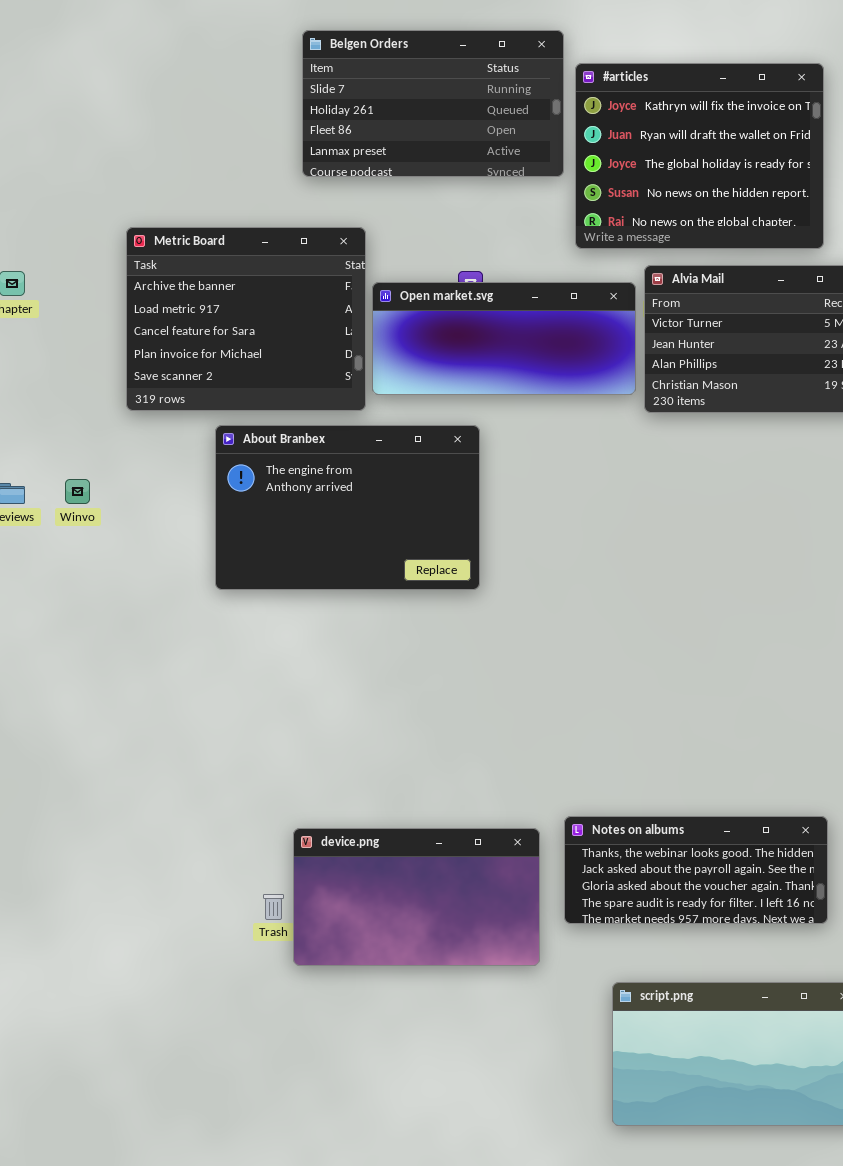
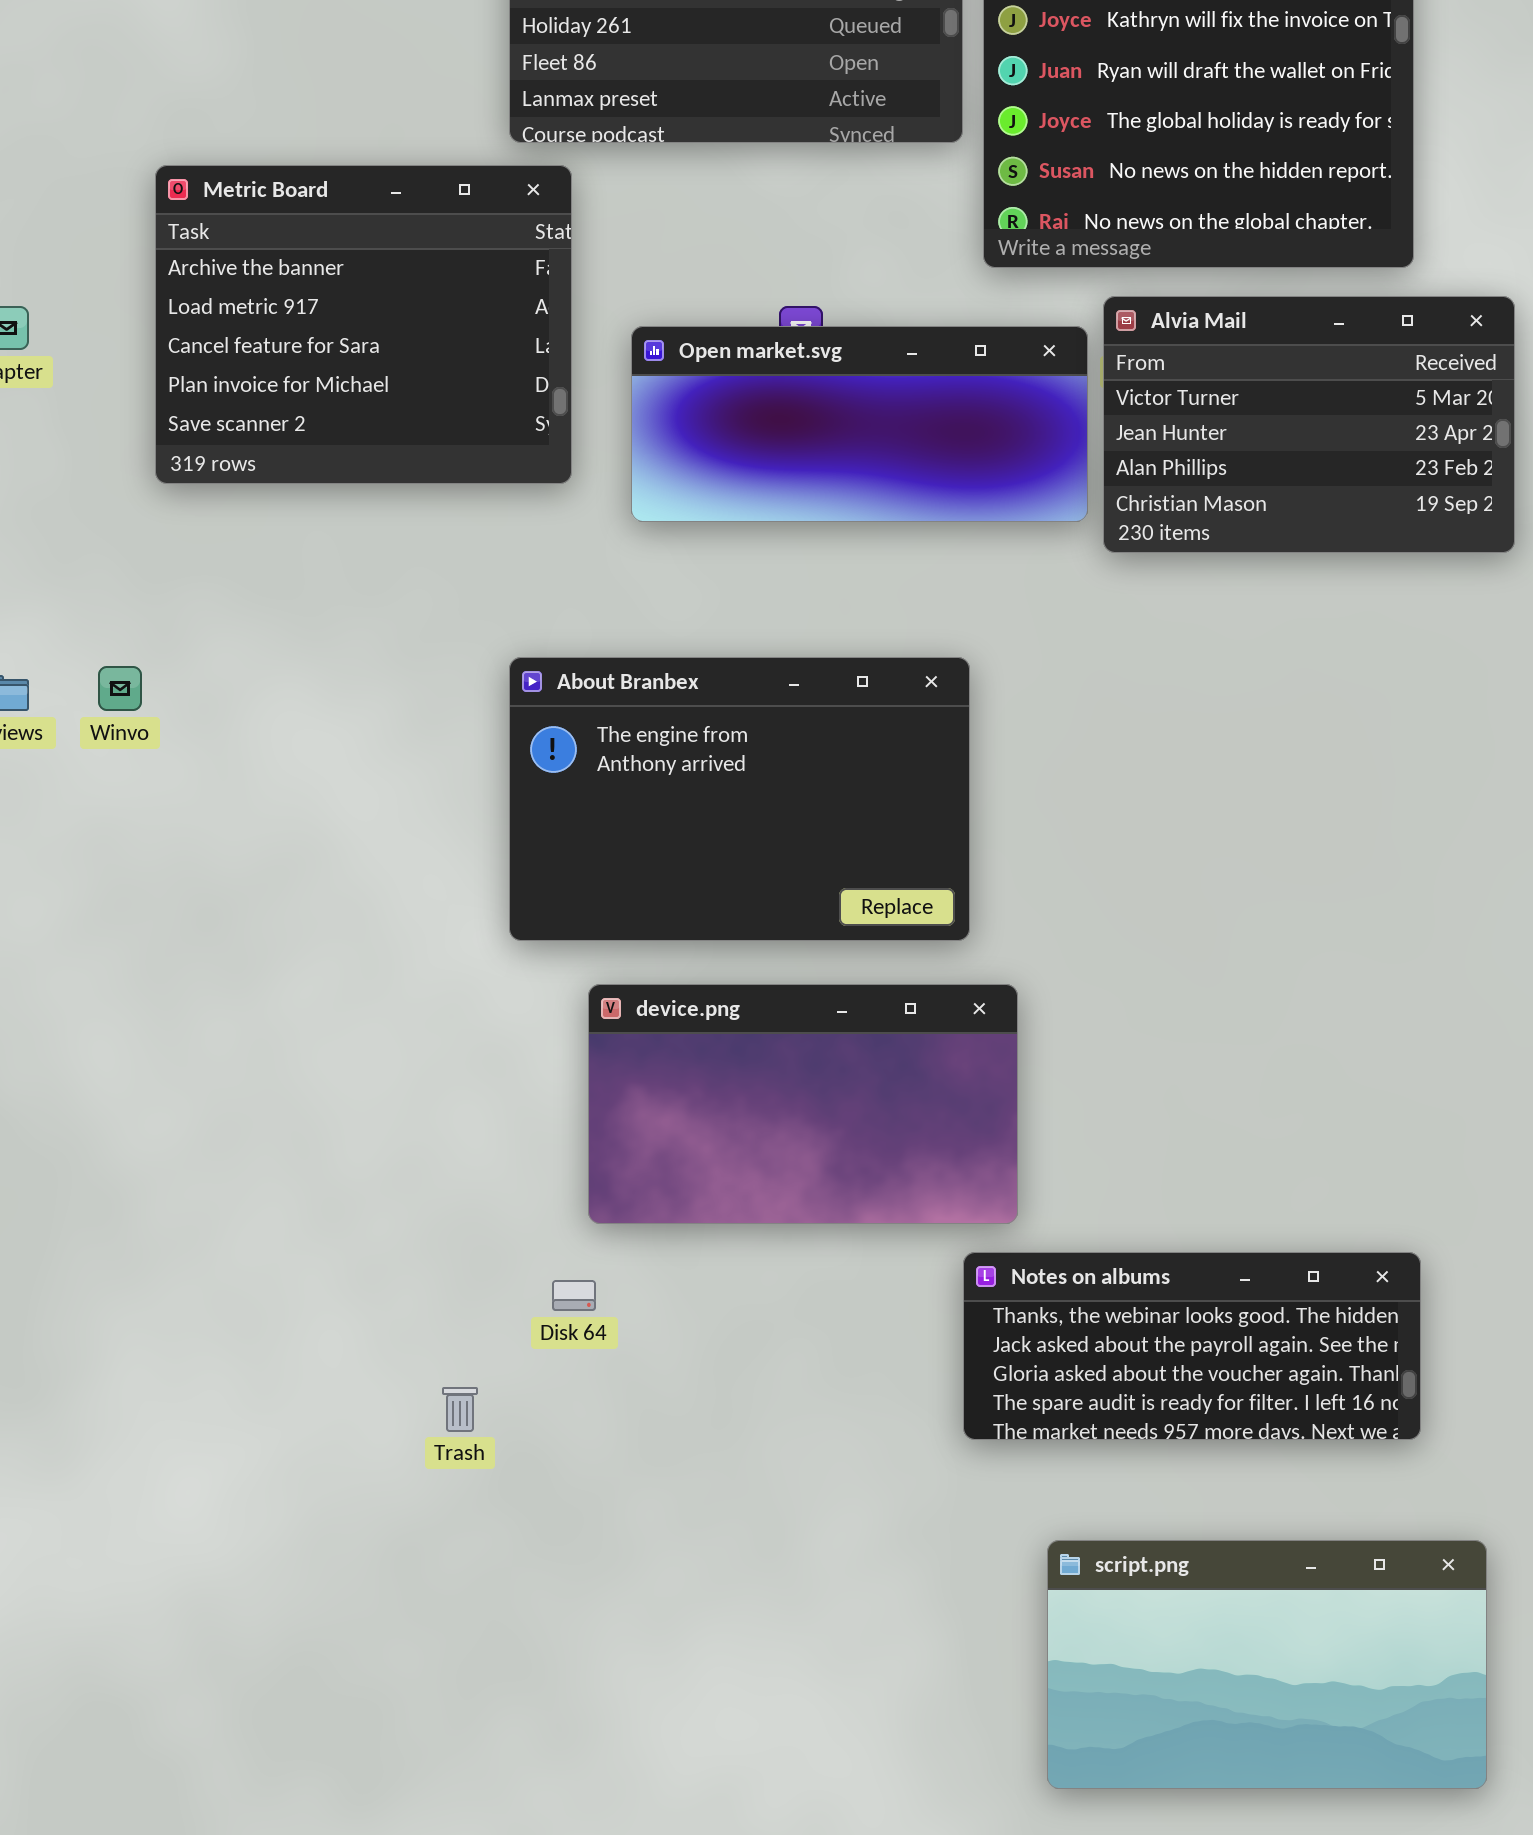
Metric Board: [126,227,366,411] -> [155,165,572,484], moved
About Branbex: [215,425,480,590] -> [509,657,970,941], moved
device.png: [293,828,540,966] -> [588,984,1018,1224], moved

